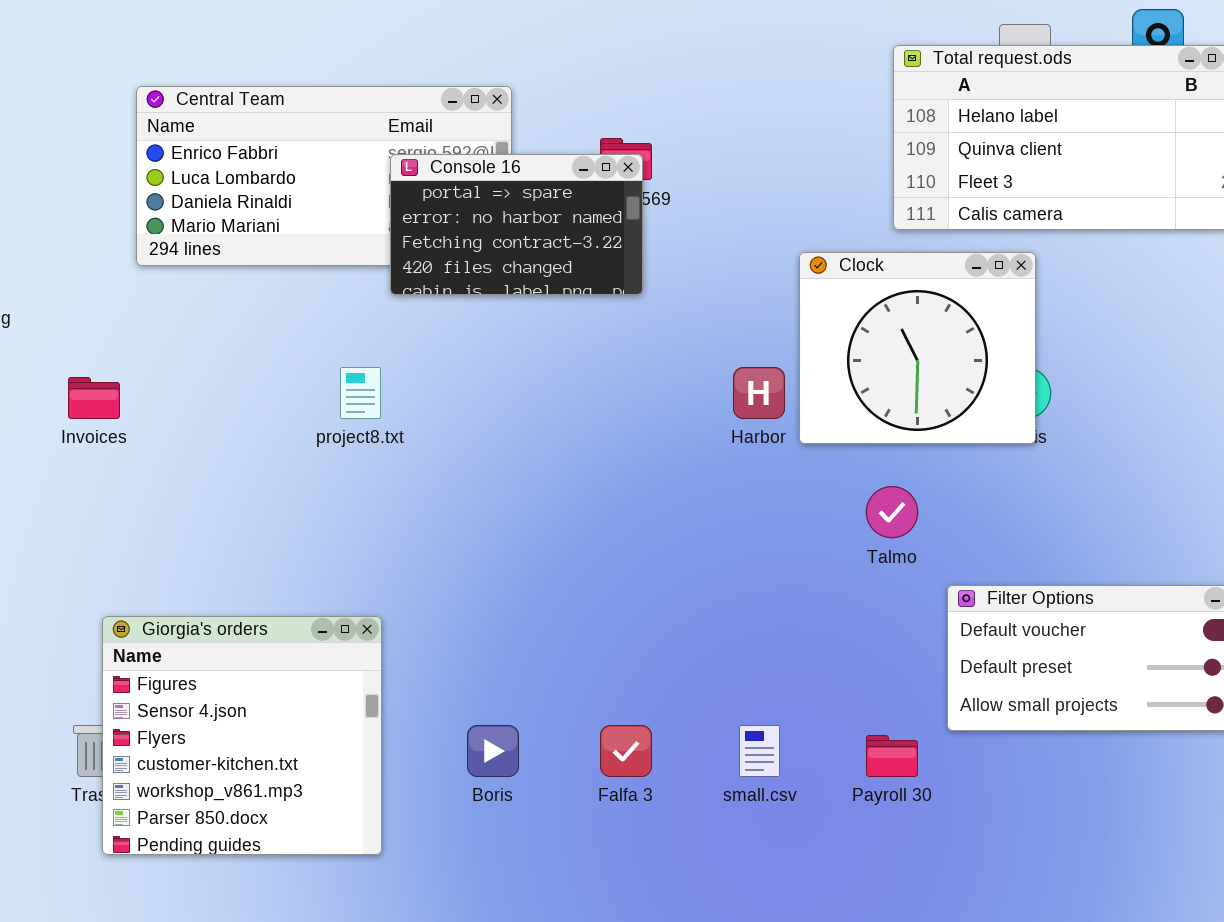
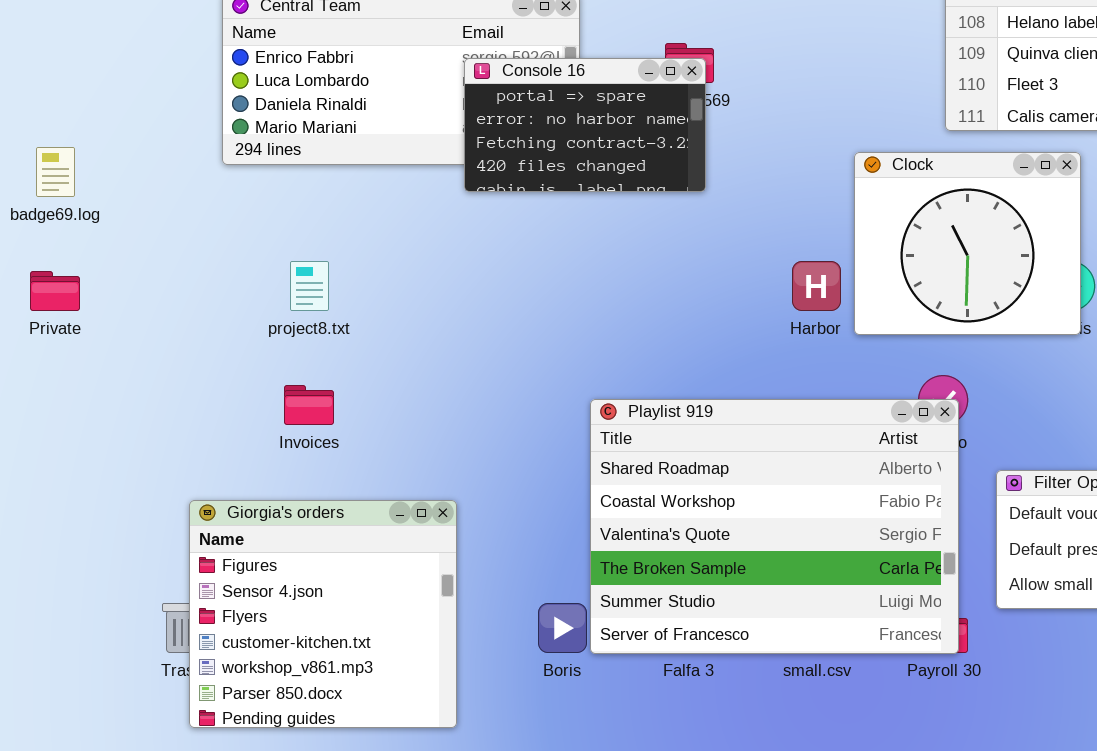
project8.txt: [340,367,381,419] -> [290,261,329,311], moved
Invoices: [68,377,120,419] -> [284,385,334,425], moved
Playlist 919: none -> [590,399,959,654], opened

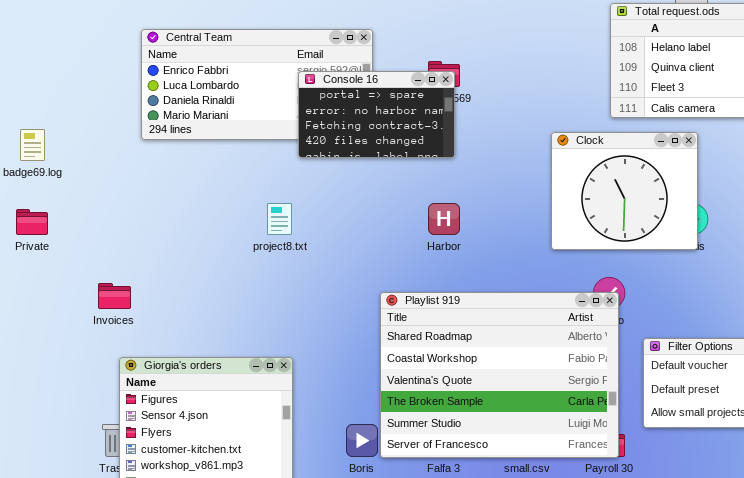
project8.txt: [290,261,329,311] -> [267,203,292,235], moved
Harbor: [792,261,841,311] -> [428,203,460,235], moved
Invoices: [284,385,334,425] -> [98,283,131,309], moved

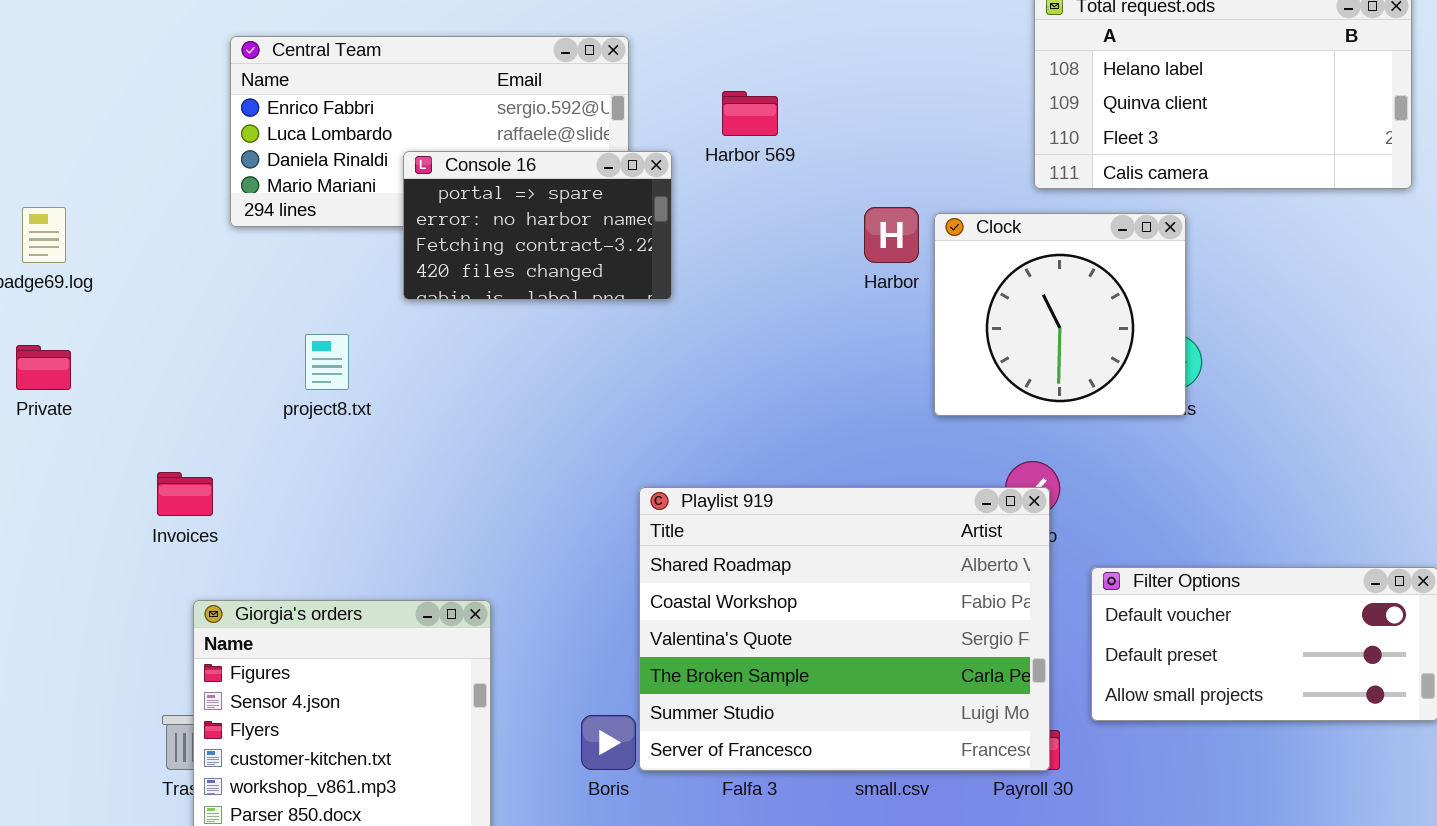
Console 16: [298,71,455,158] -> [403,151,672,300], moved
project8.txt: [267,203,292,235] -> [305,334,349,390], moved
Harbor: [428,203,460,235] -> [864,207,919,263], moved

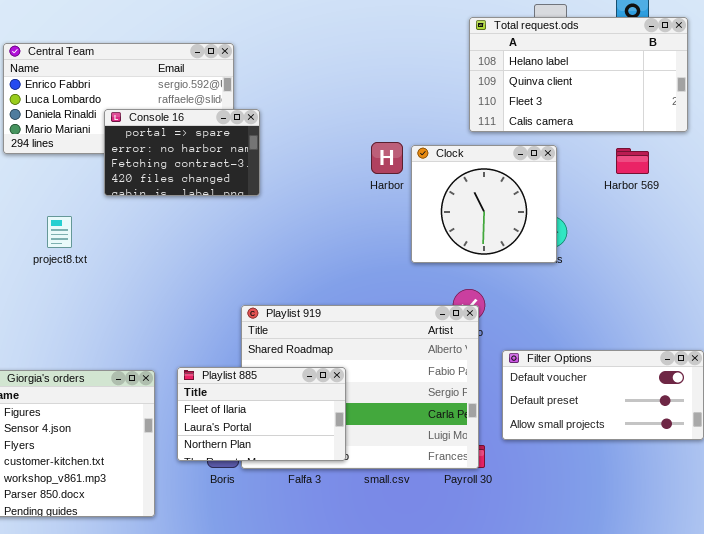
Harbor 569: [722,91,778,136] -> [616,148,649,174], moved
Playlist 885: none -> [177,367,346,461], opened

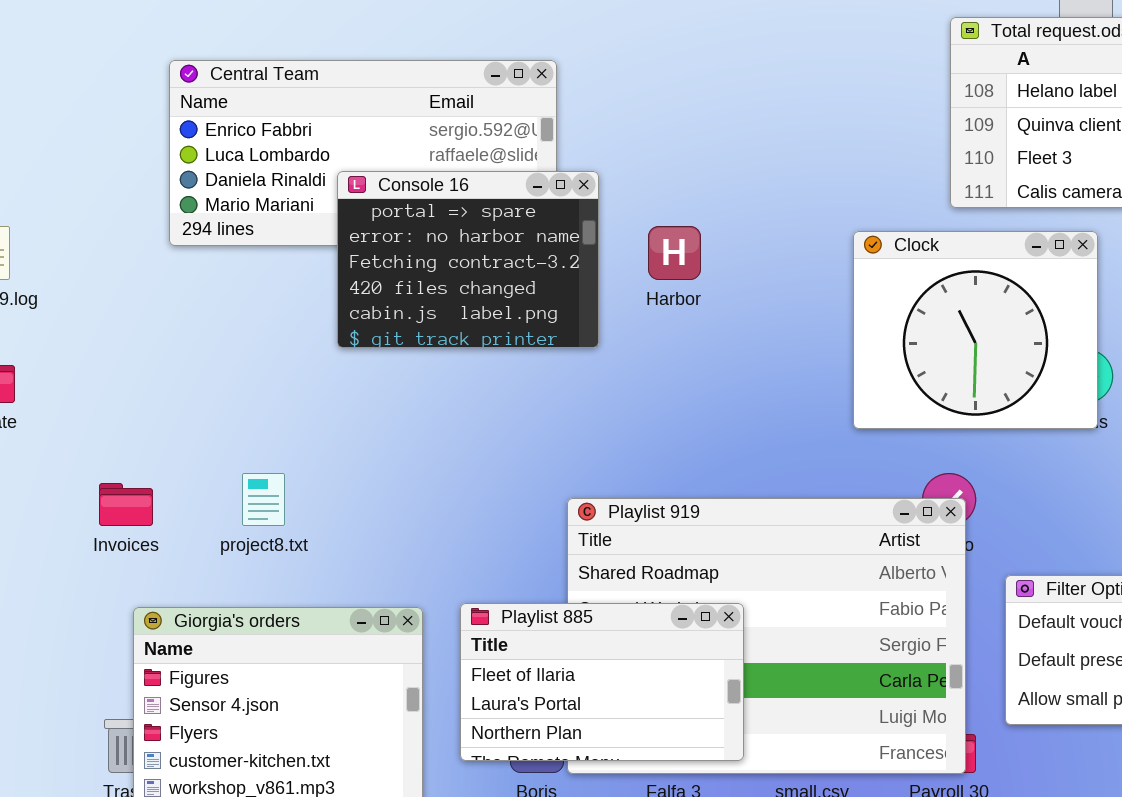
Console 16: [104,109,260,196] -> [337,171,599,348], resized
Harbor: [371,142,403,174] -> [648,226,701,280], moved
project8.txt: [47,216,72,248] -> [242,473,285,526], moved

